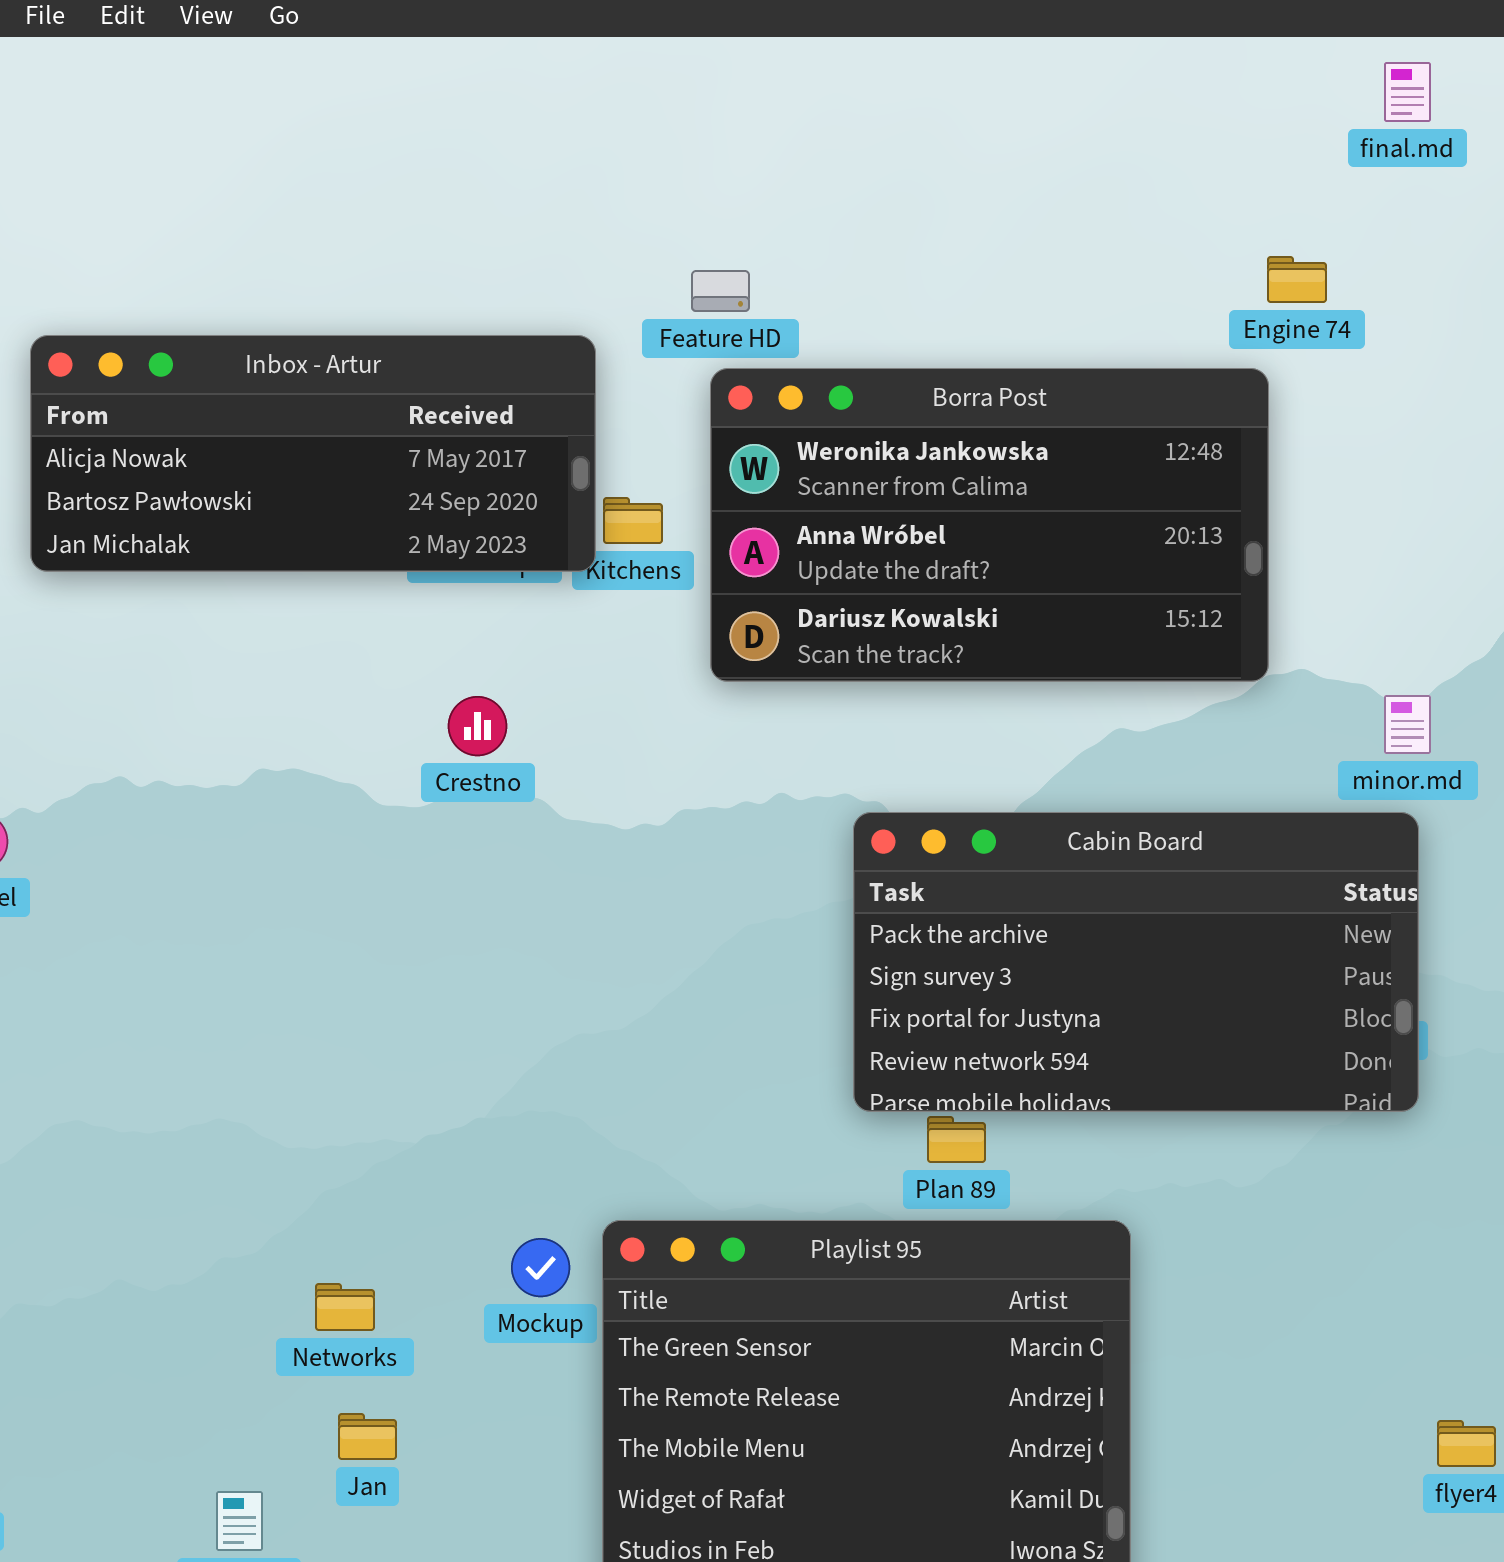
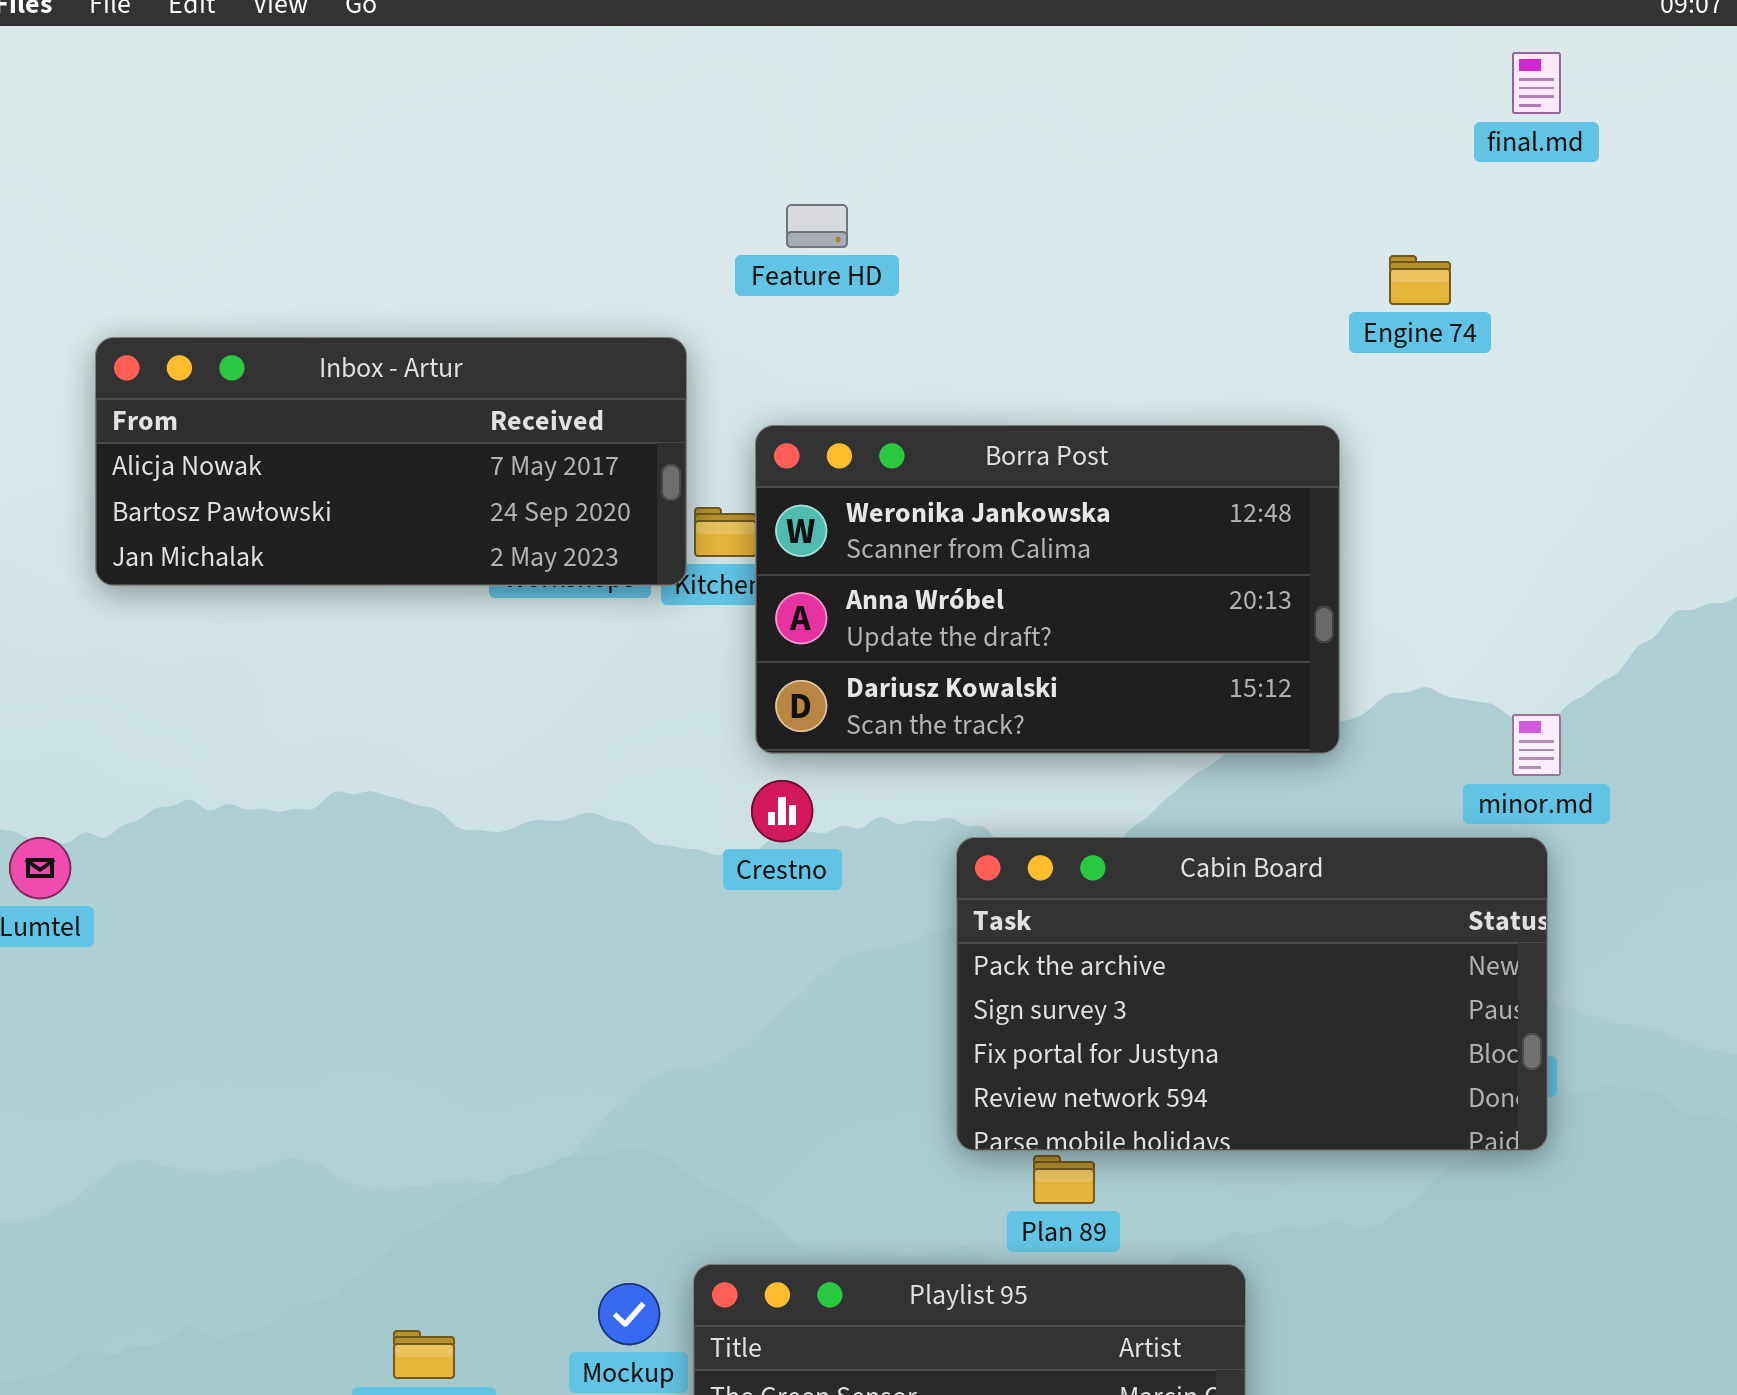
Feature HD: [691,270,750,312] -> [786,204,848,248], moved
Borra Post: [710,368,1269,682] -> [755,425,1340,754], moved
Crestno: [448,696,507,756] -> [751,780,813,842], moved

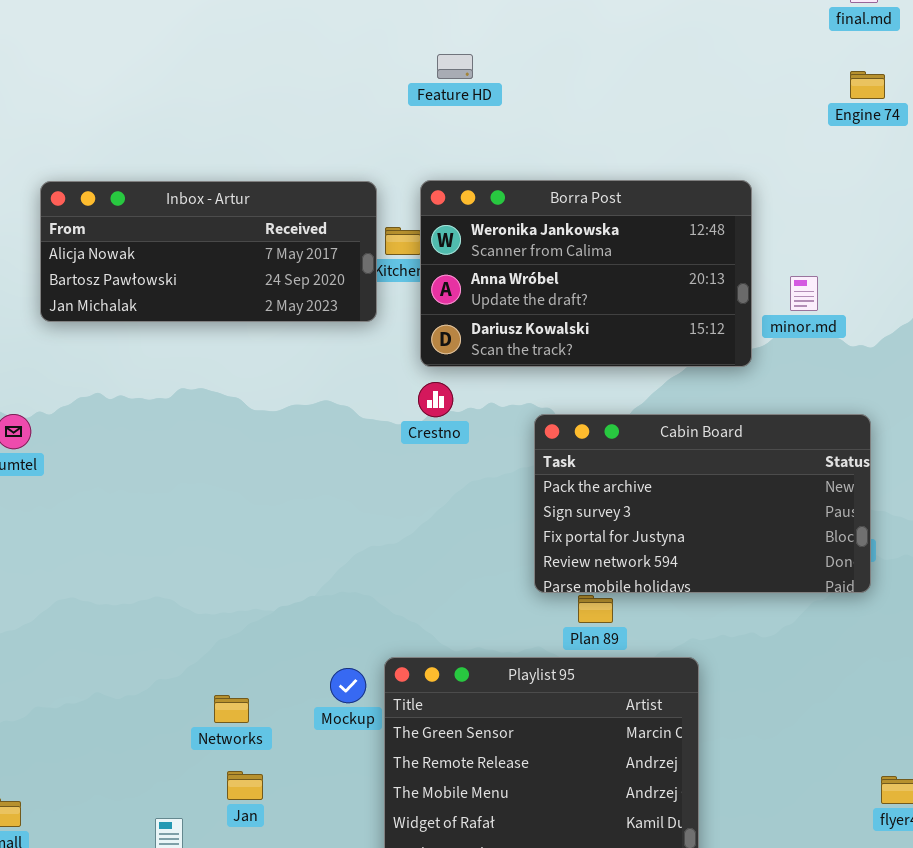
Engine 74: [1389,255,1451,305] -> [850,71,885,99], moved
Inbox - Artur: [95,337,687,586] -> [40,181,377,322], moved
minor.md: [1512,714,1561,776] -> [790,276,818,311], moved

